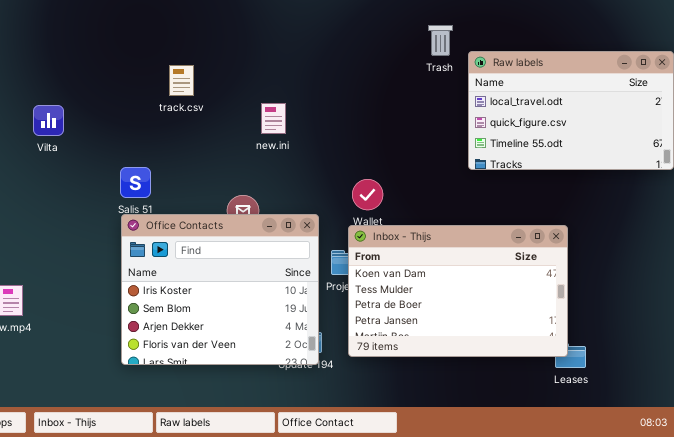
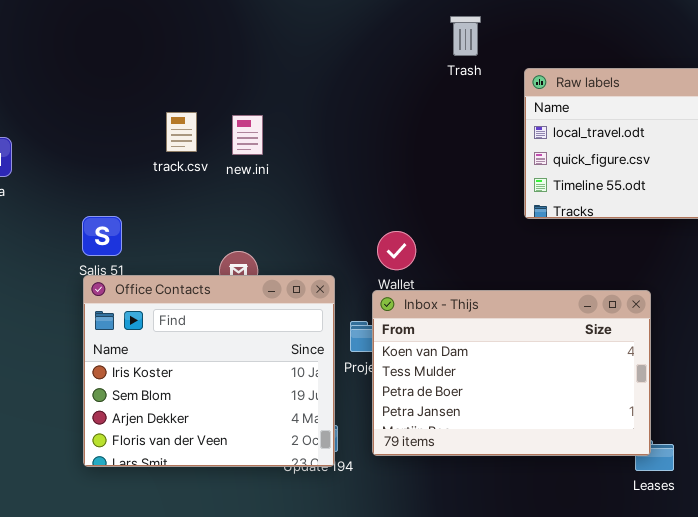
Trash: [428,25,453,56] -> [450,16,481,56], moved
track.csv: [169,65,194,96] -> [166,112,197,152], moved
new.ini: [261,103,286,134] -> [232,115,263,155], moved

